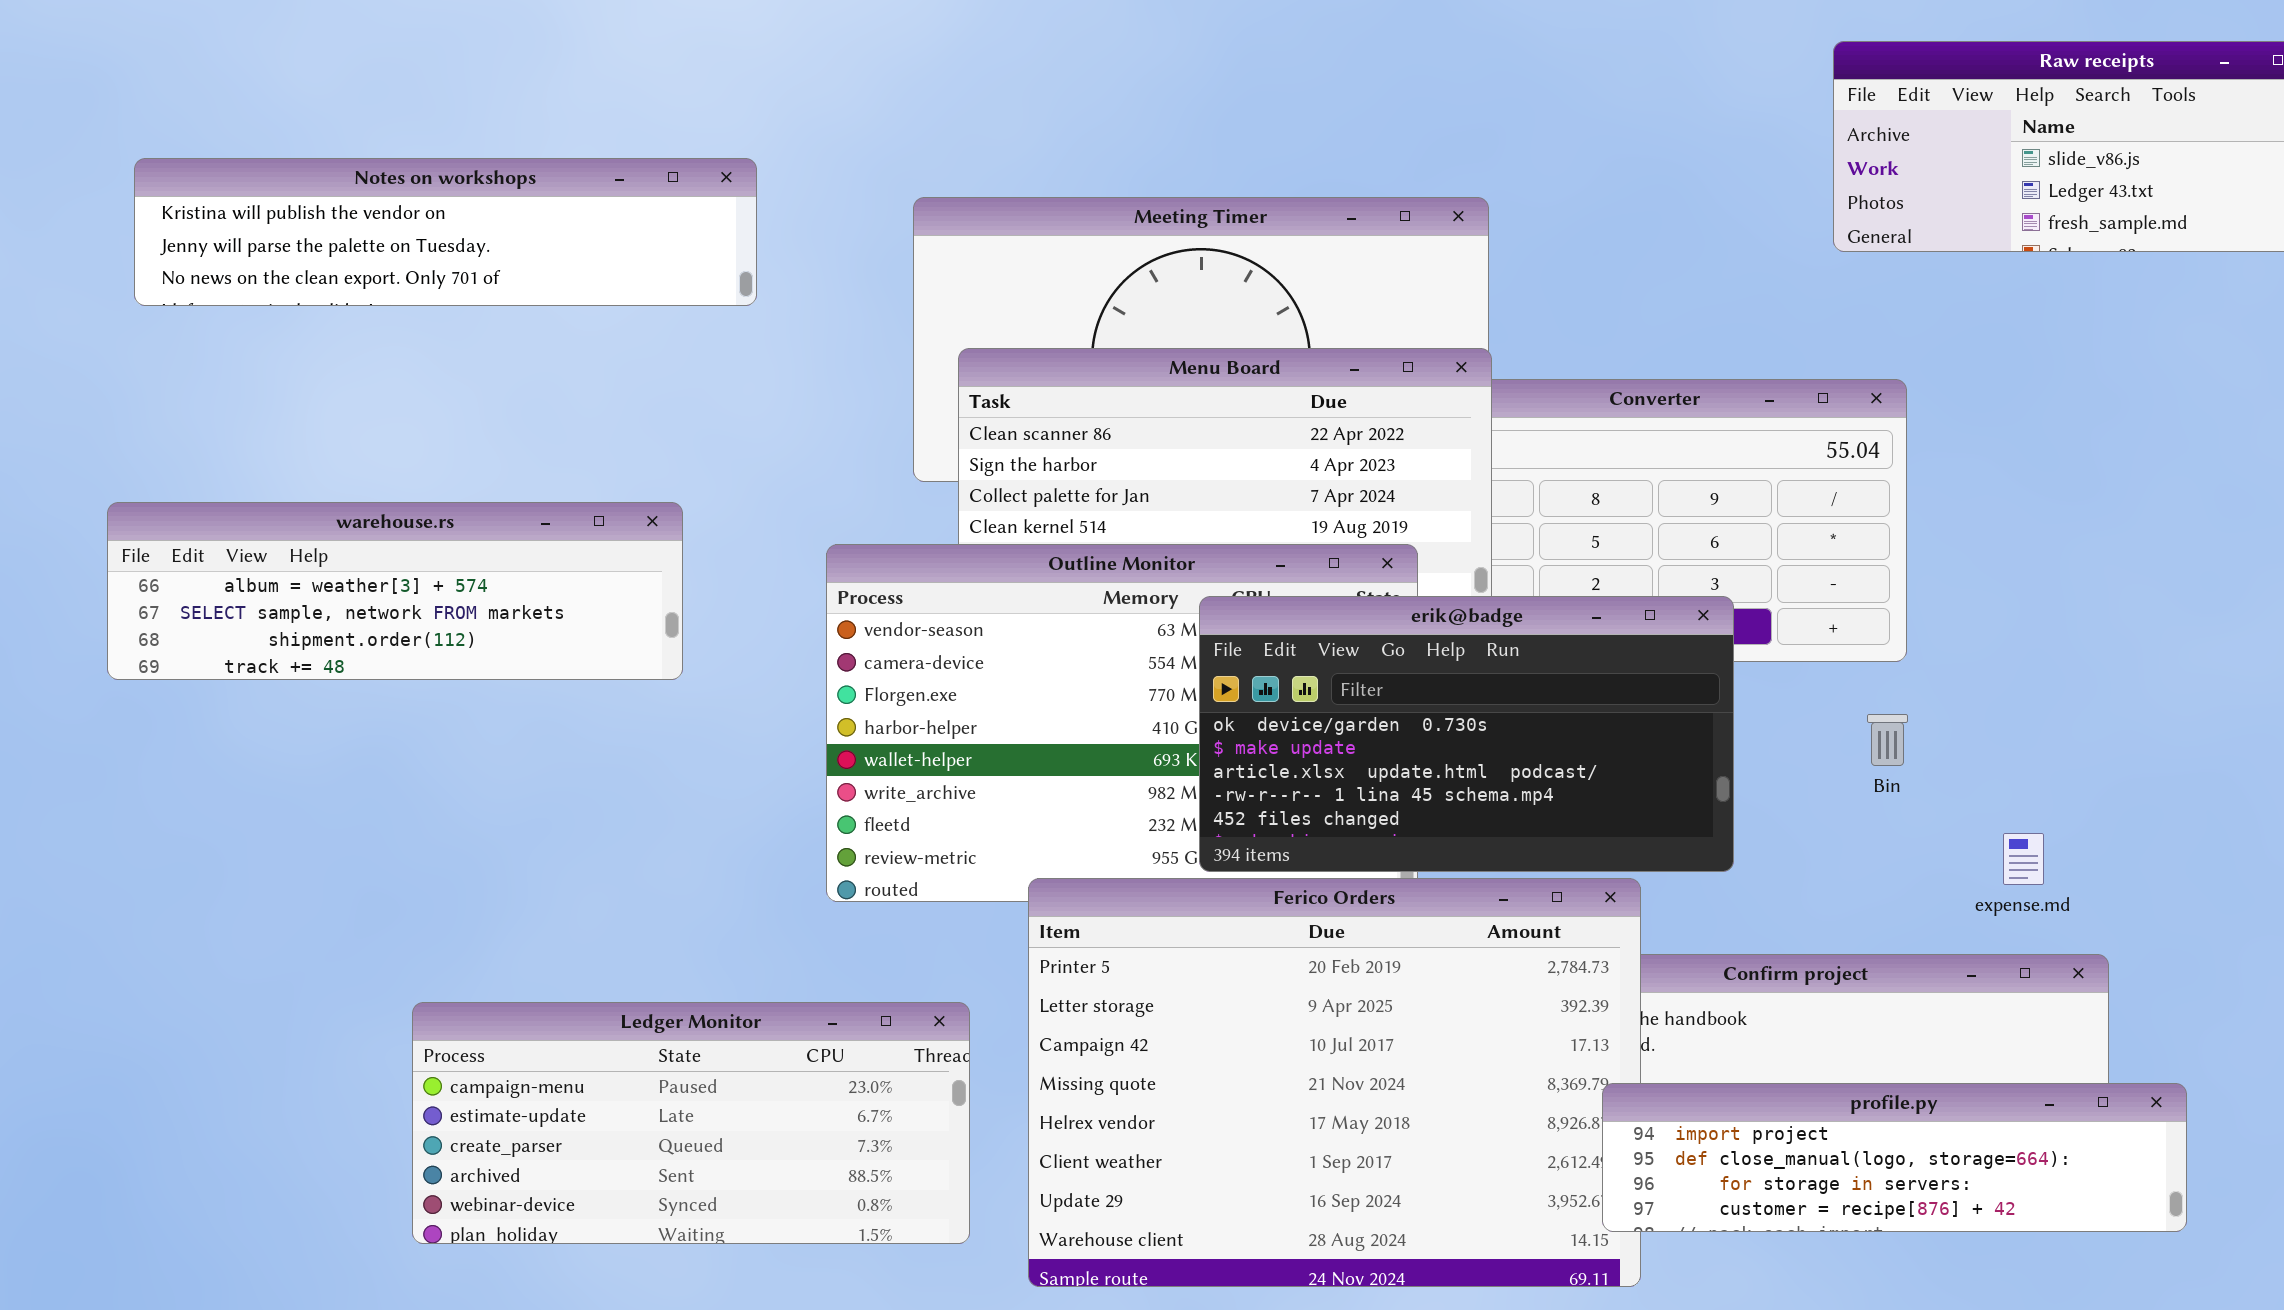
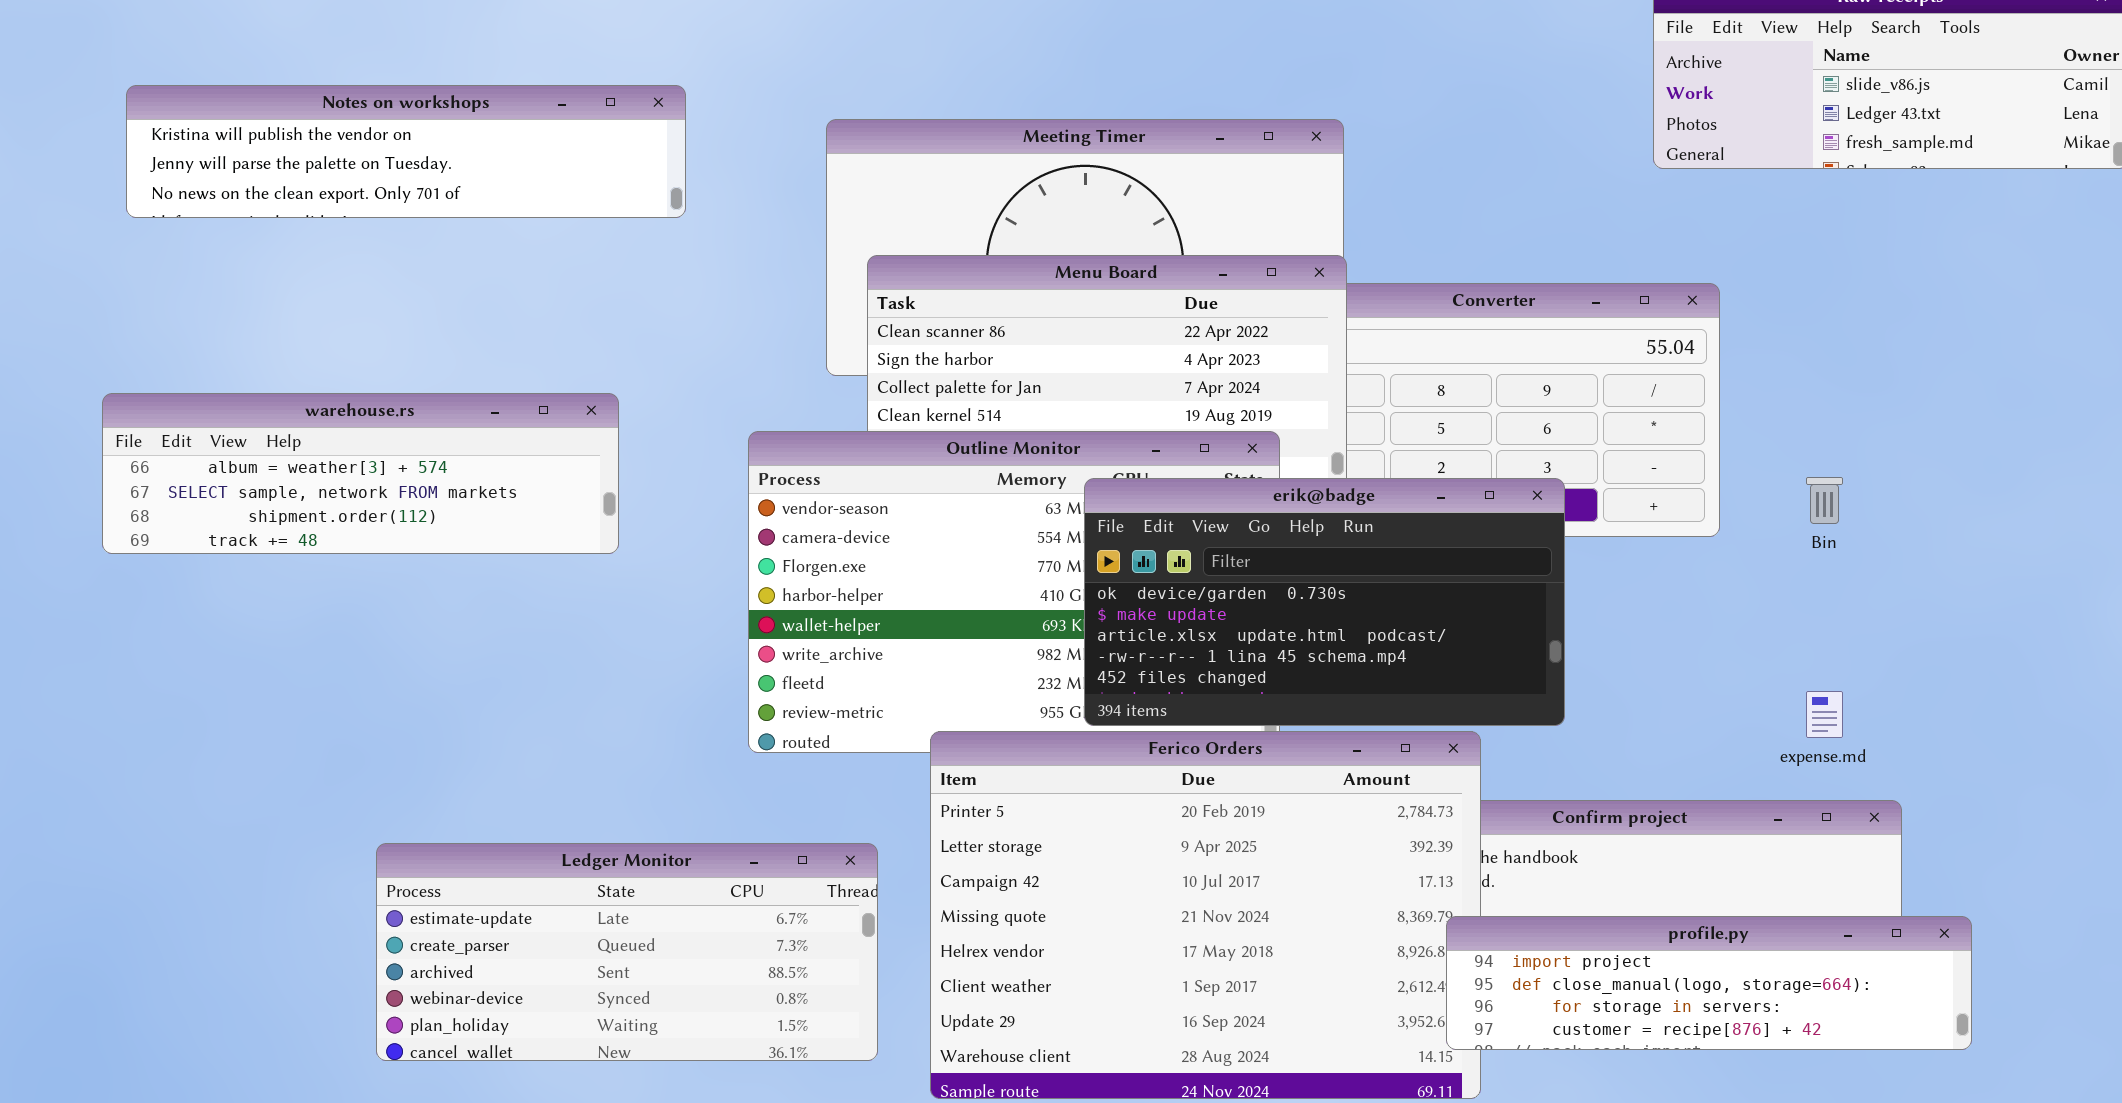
Bin: [1867,714,1908,766] -> [1806,477,1843,524], moved
Ledger Monitor: [412,1002,970,1244] -> [376,843,878,1061], scrolled down 1 row

